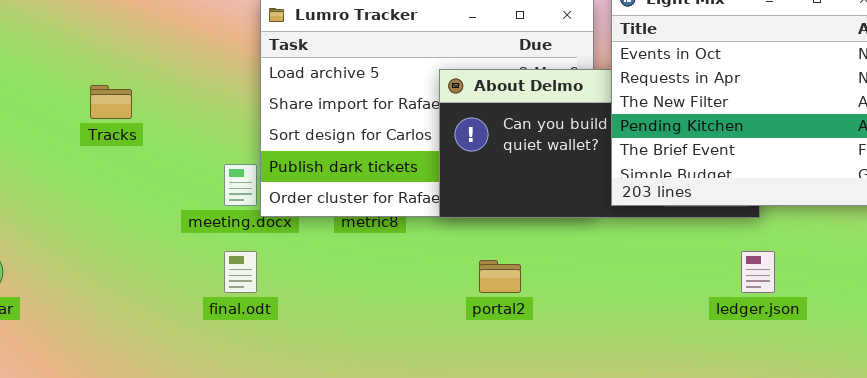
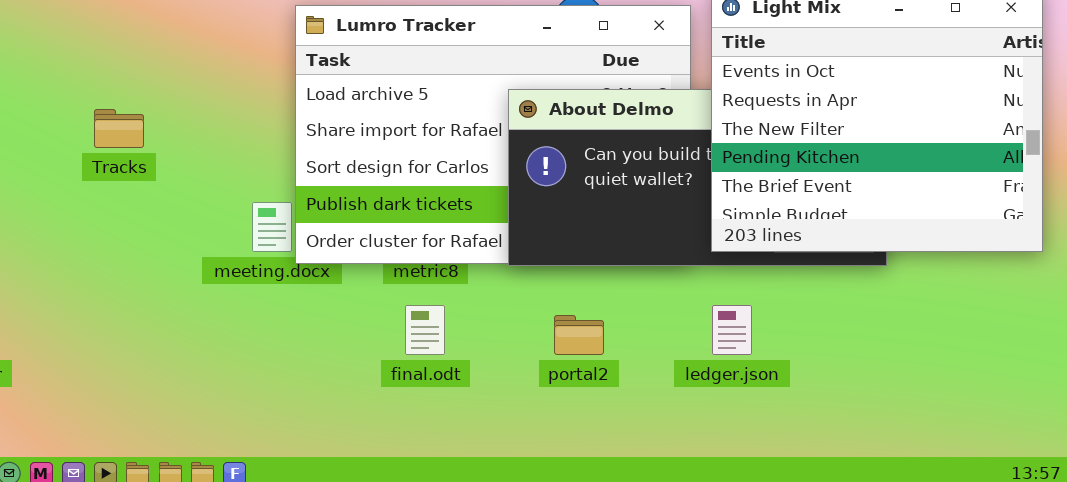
final.odt: [224,251,257,293] -> [405,305,445,355], moved
ledger.json: [741,251,775,293] -> [712,305,752,355], moved

